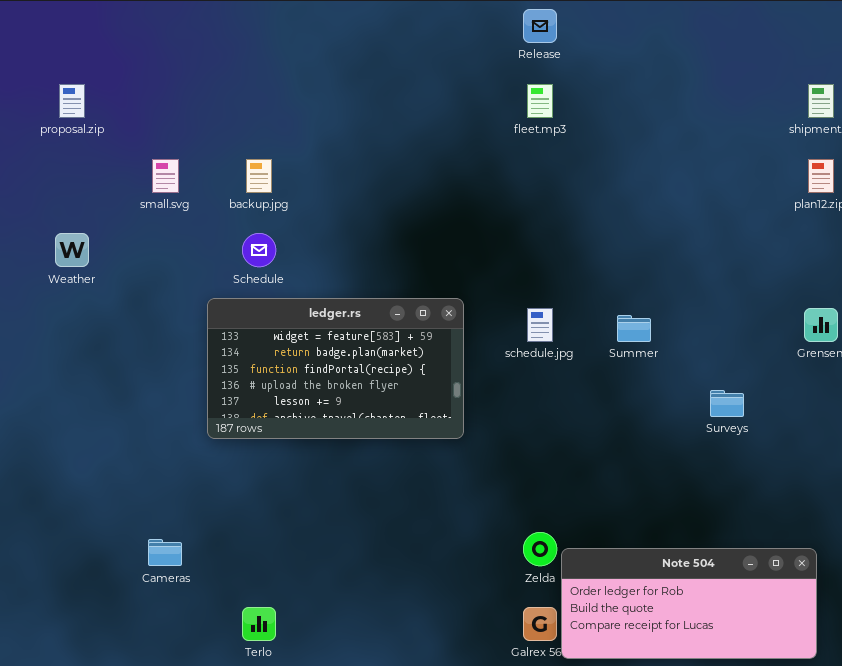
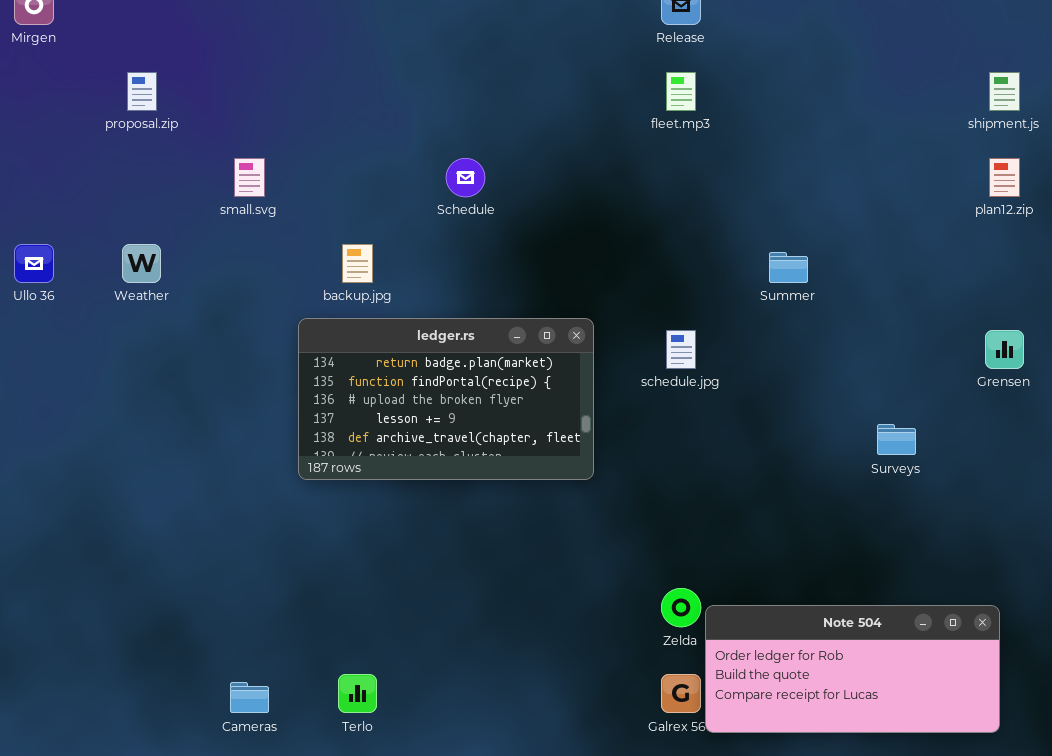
backup.jpg: [246,159,272,193] -> [342,244,373,283], moved
Schedule: [242,233,276,267] -> [446,158,485,197], moved
ledger.rs: [207,298,464,439] -> [298,318,594,480], scrolled down 1 row
Summer: [617,315,651,342] -> [769,252,808,283], moved
Cameras: [148,539,182,566] -> [230,682,269,713], moved

